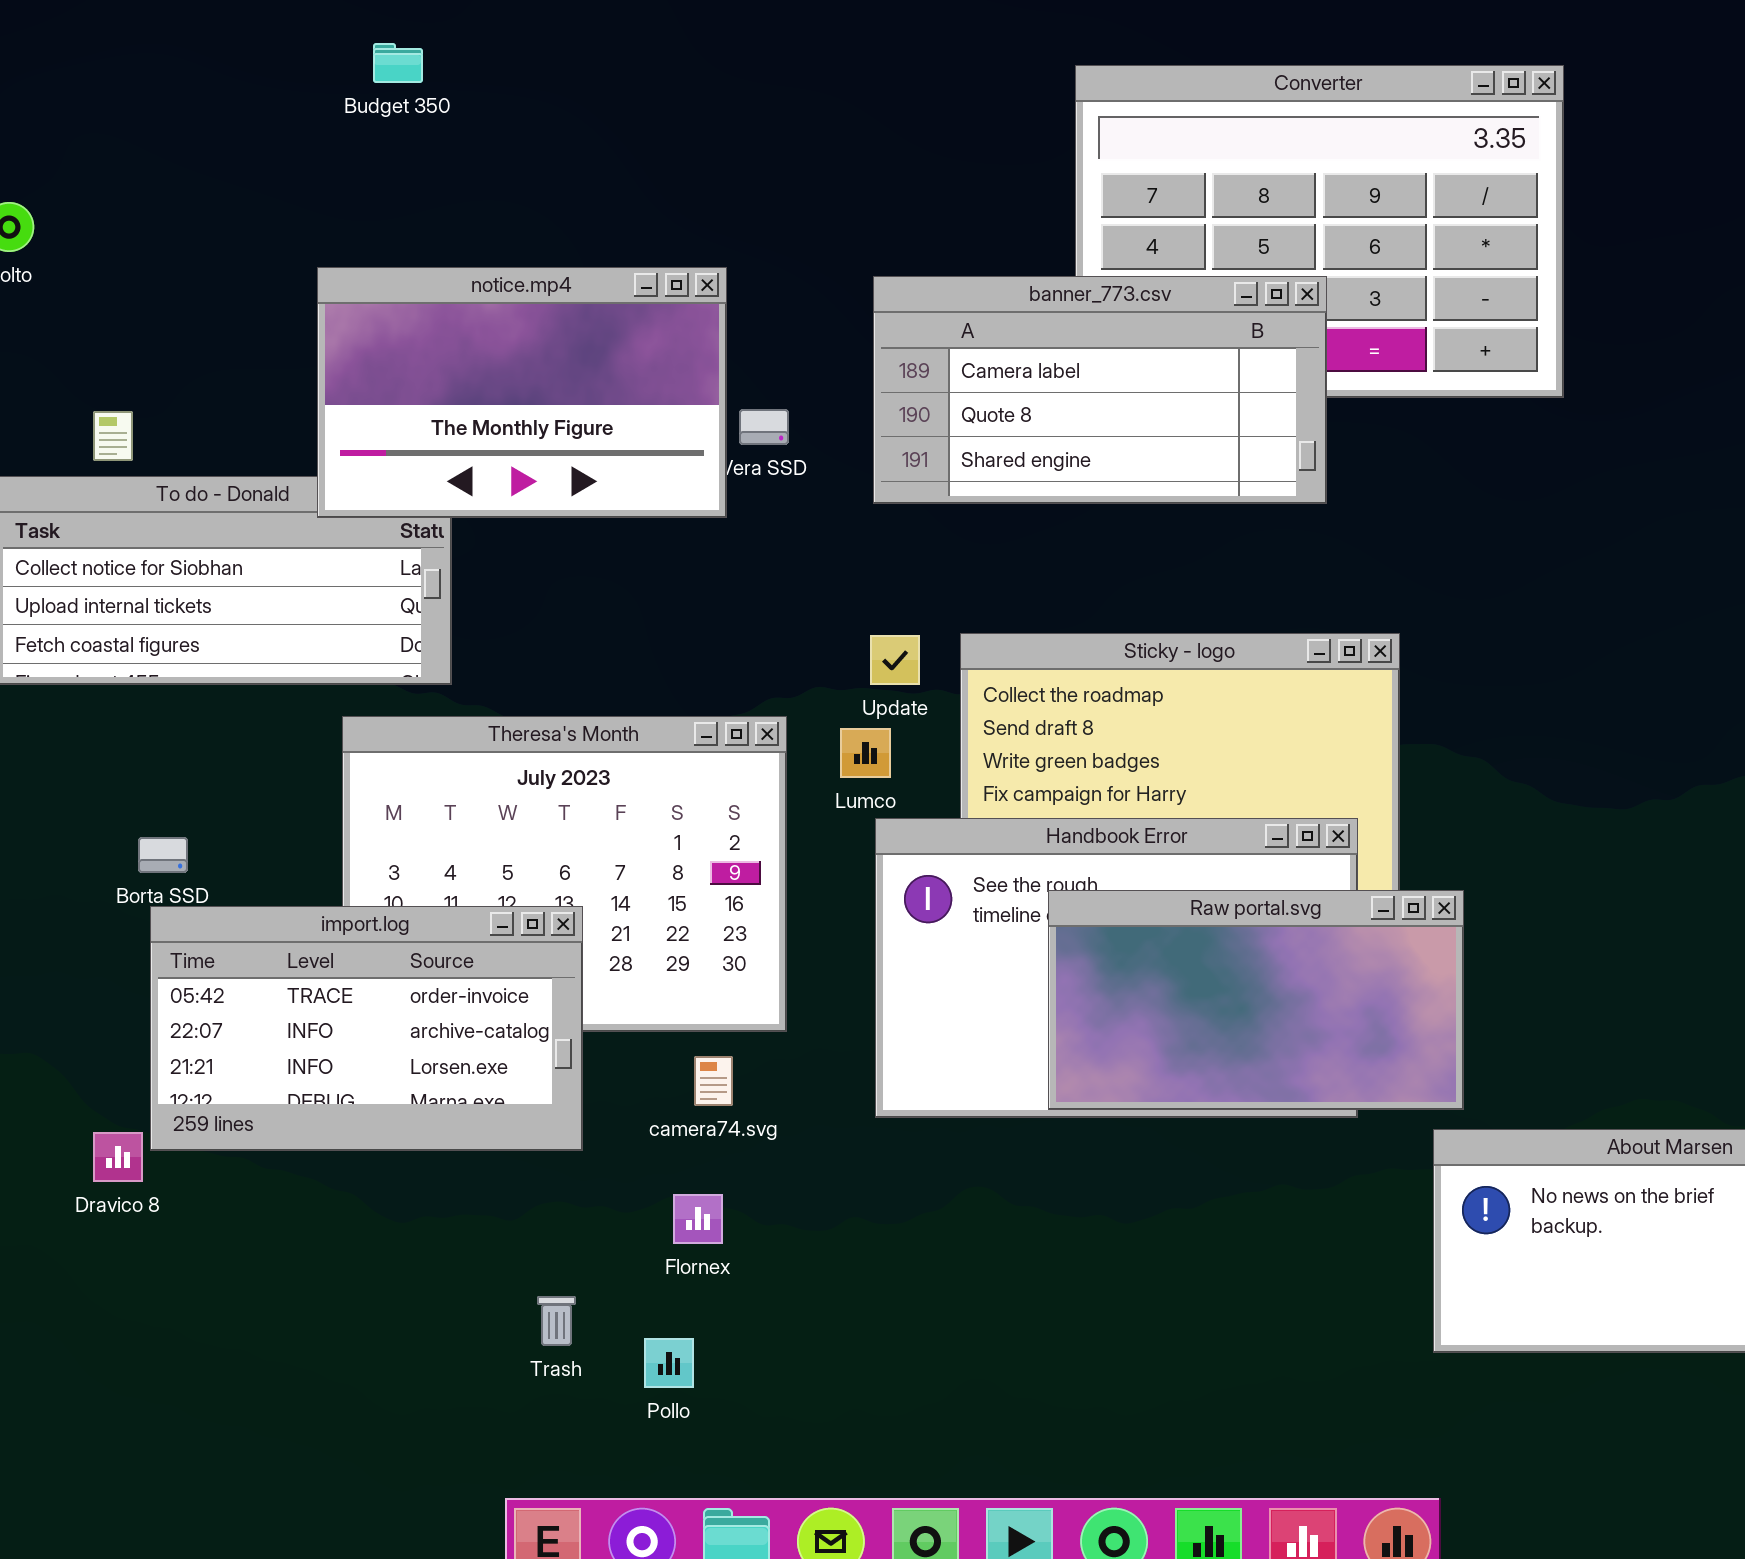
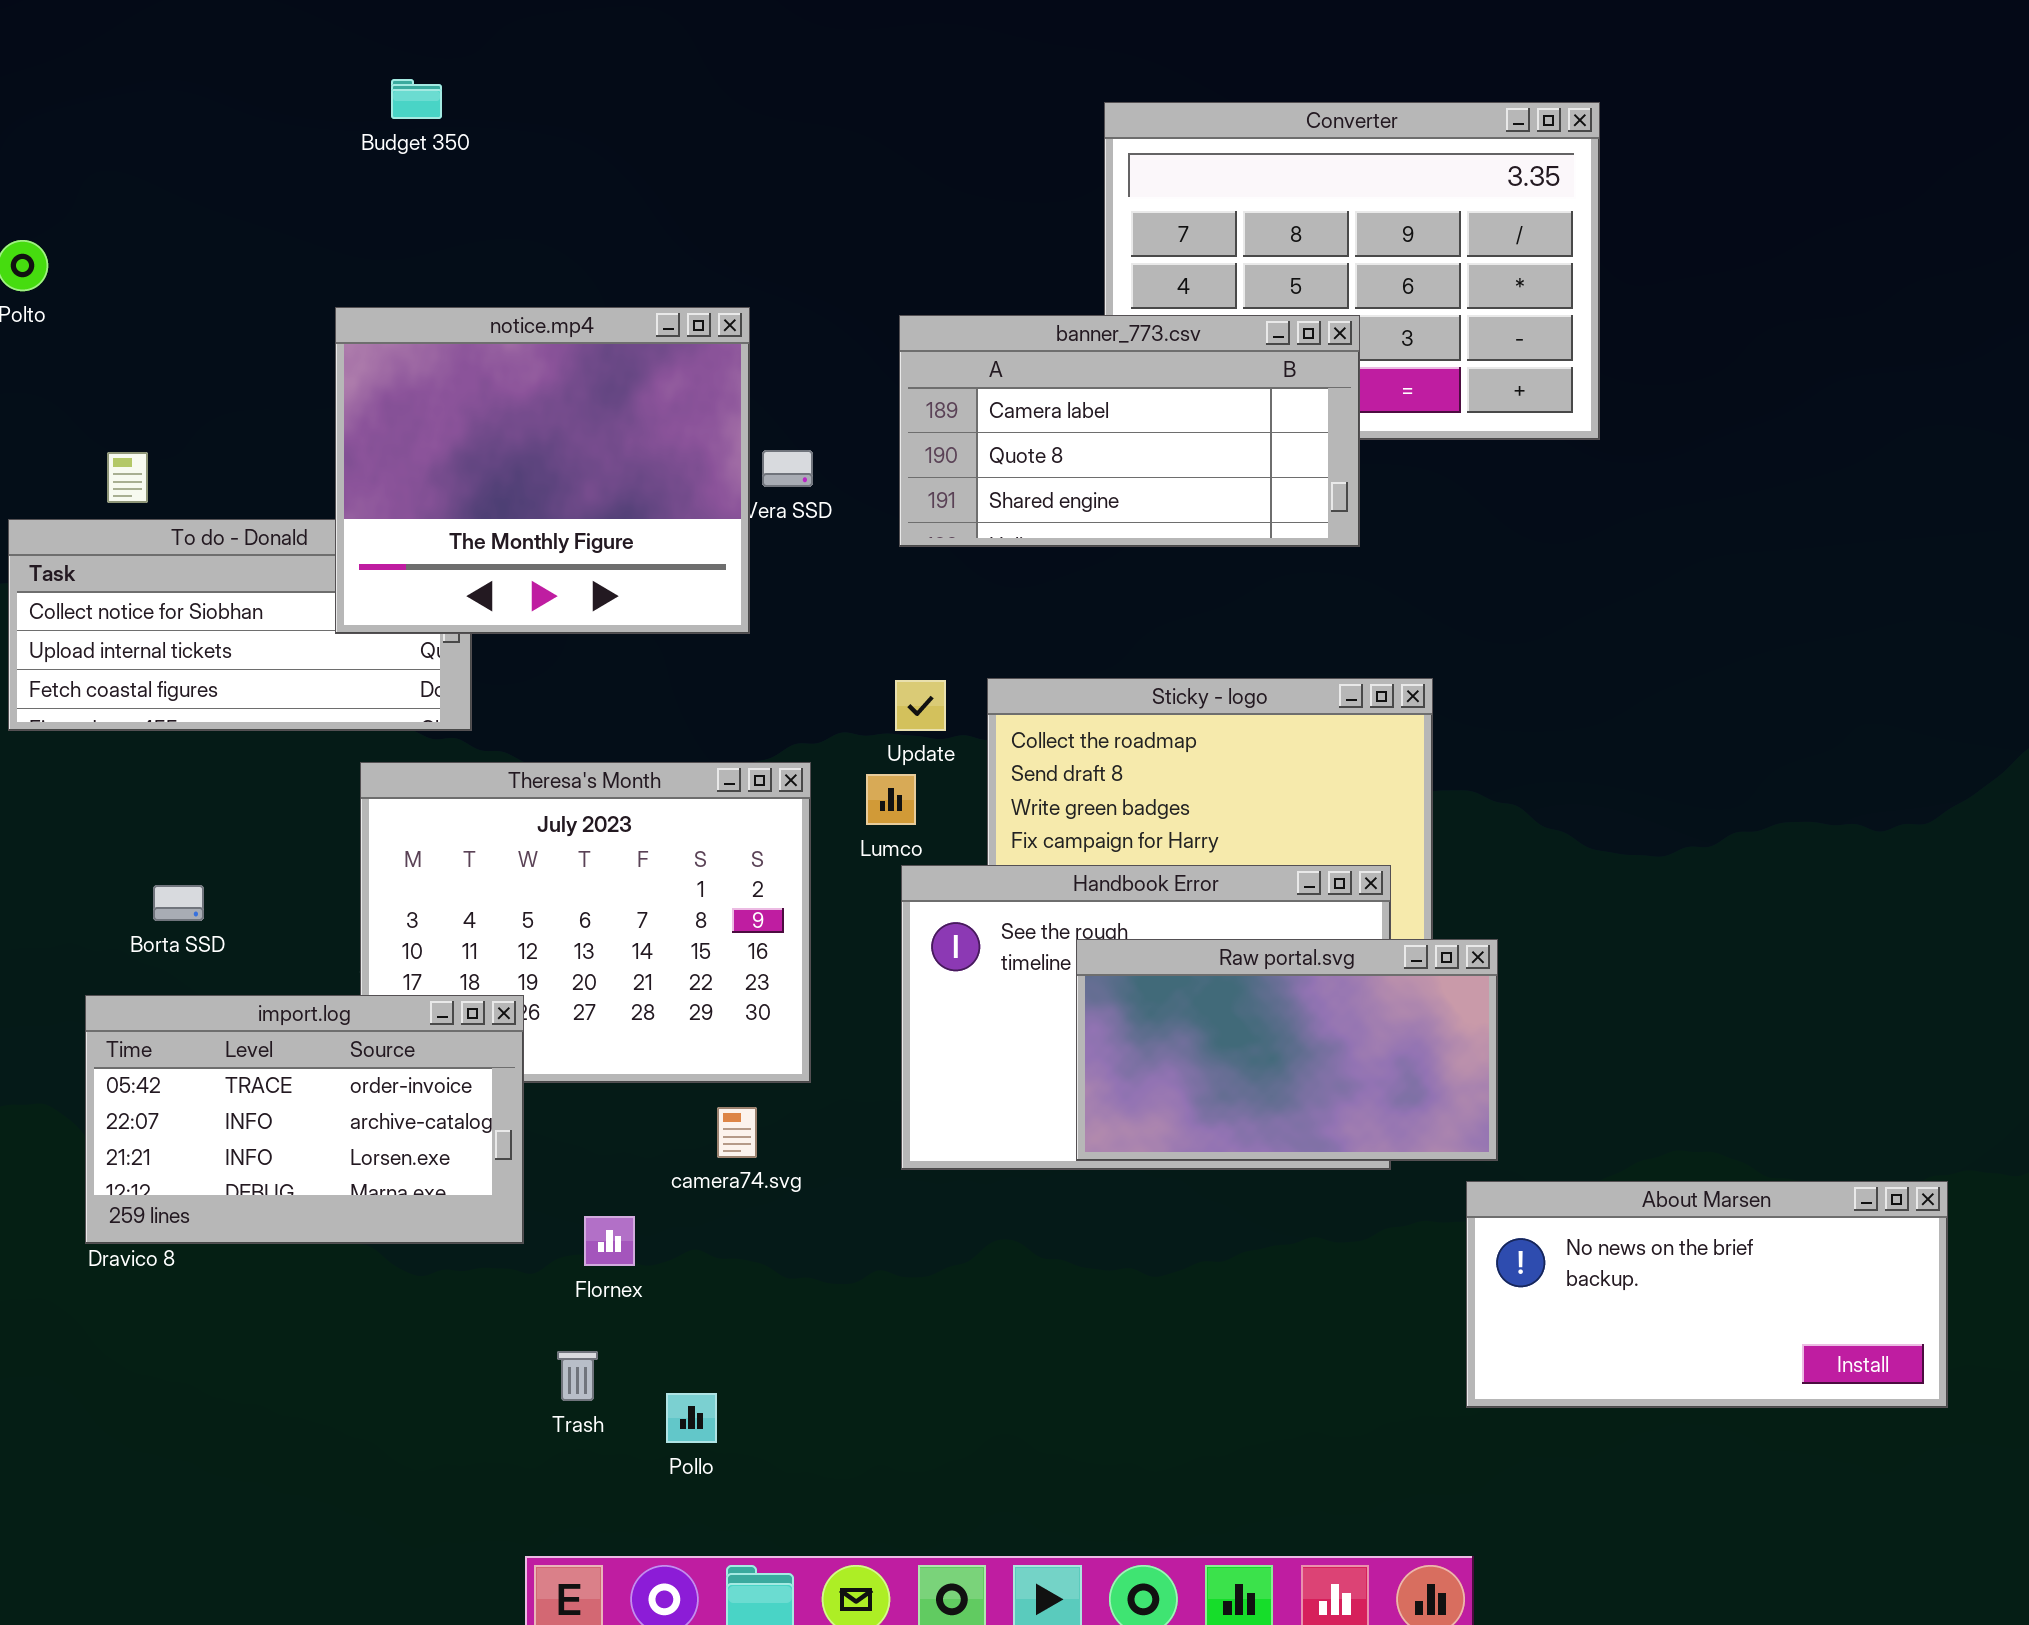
notice.mp4: [317,267,727,518] -> [335,307,750,634], resized
import.log: [150,906,583,1151] -> [85,995,524,1244], moved
Flornex: [673,1194,723,1244] -> [584,1216,635,1266], moved

